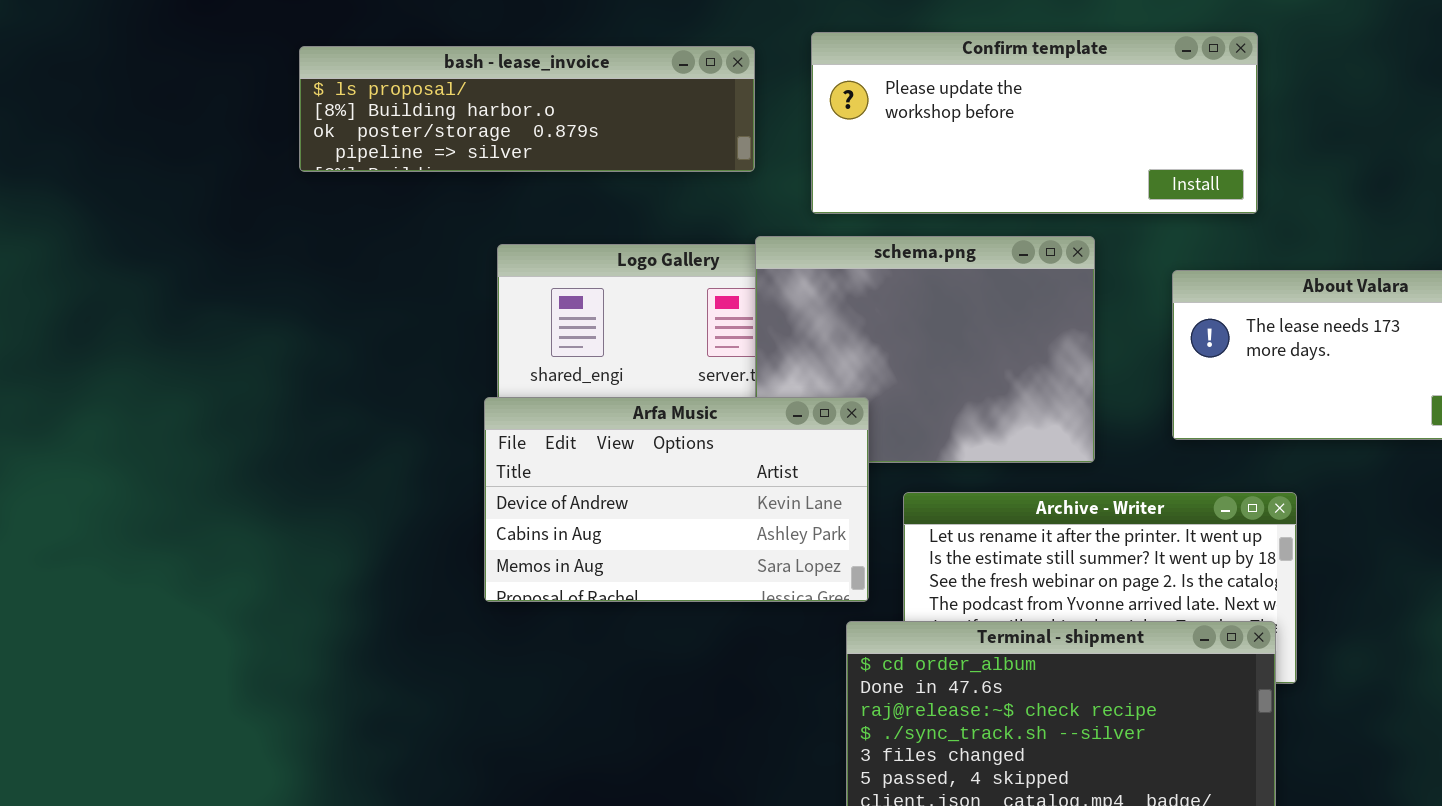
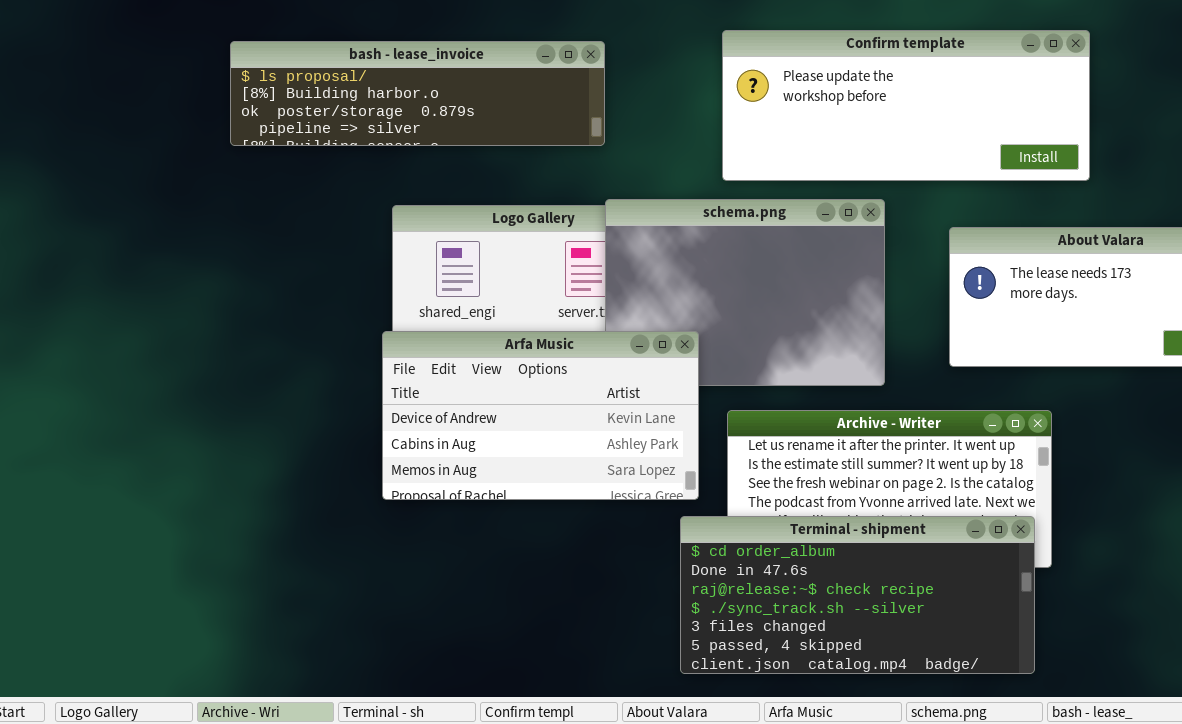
Confirm template: [811,32,1258,214] -> [722,30,1090,181], moved

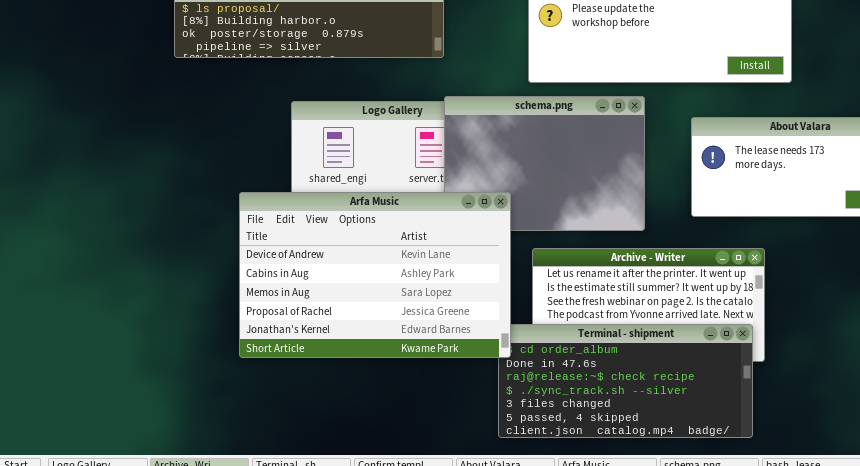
Arfa Music: [382,331,699,500] -> [239,192,511,358], resized

